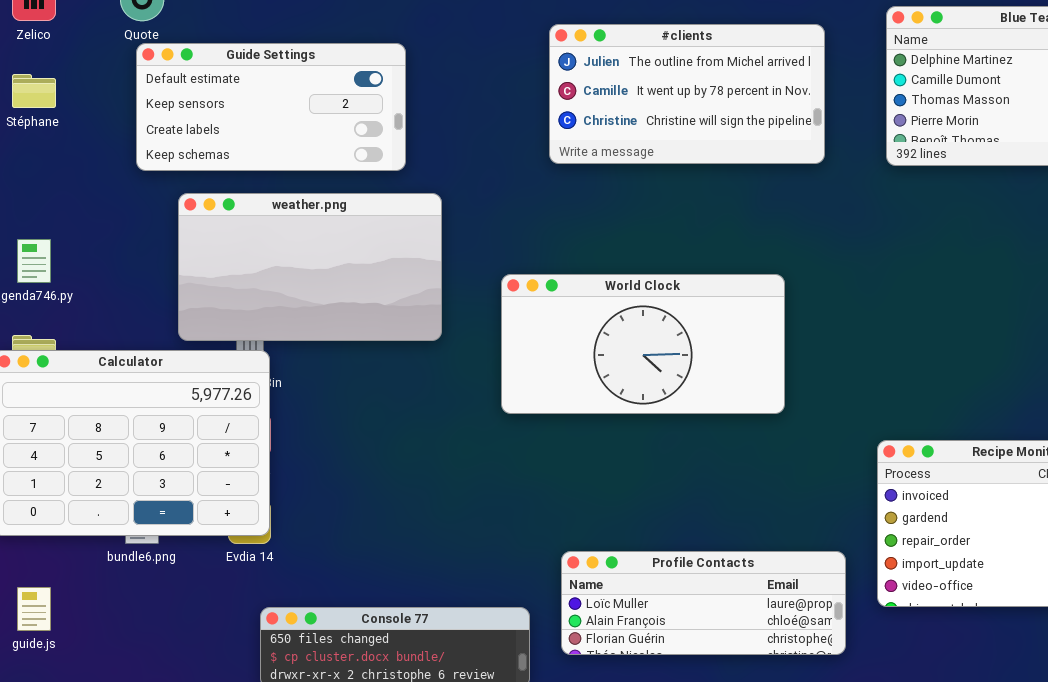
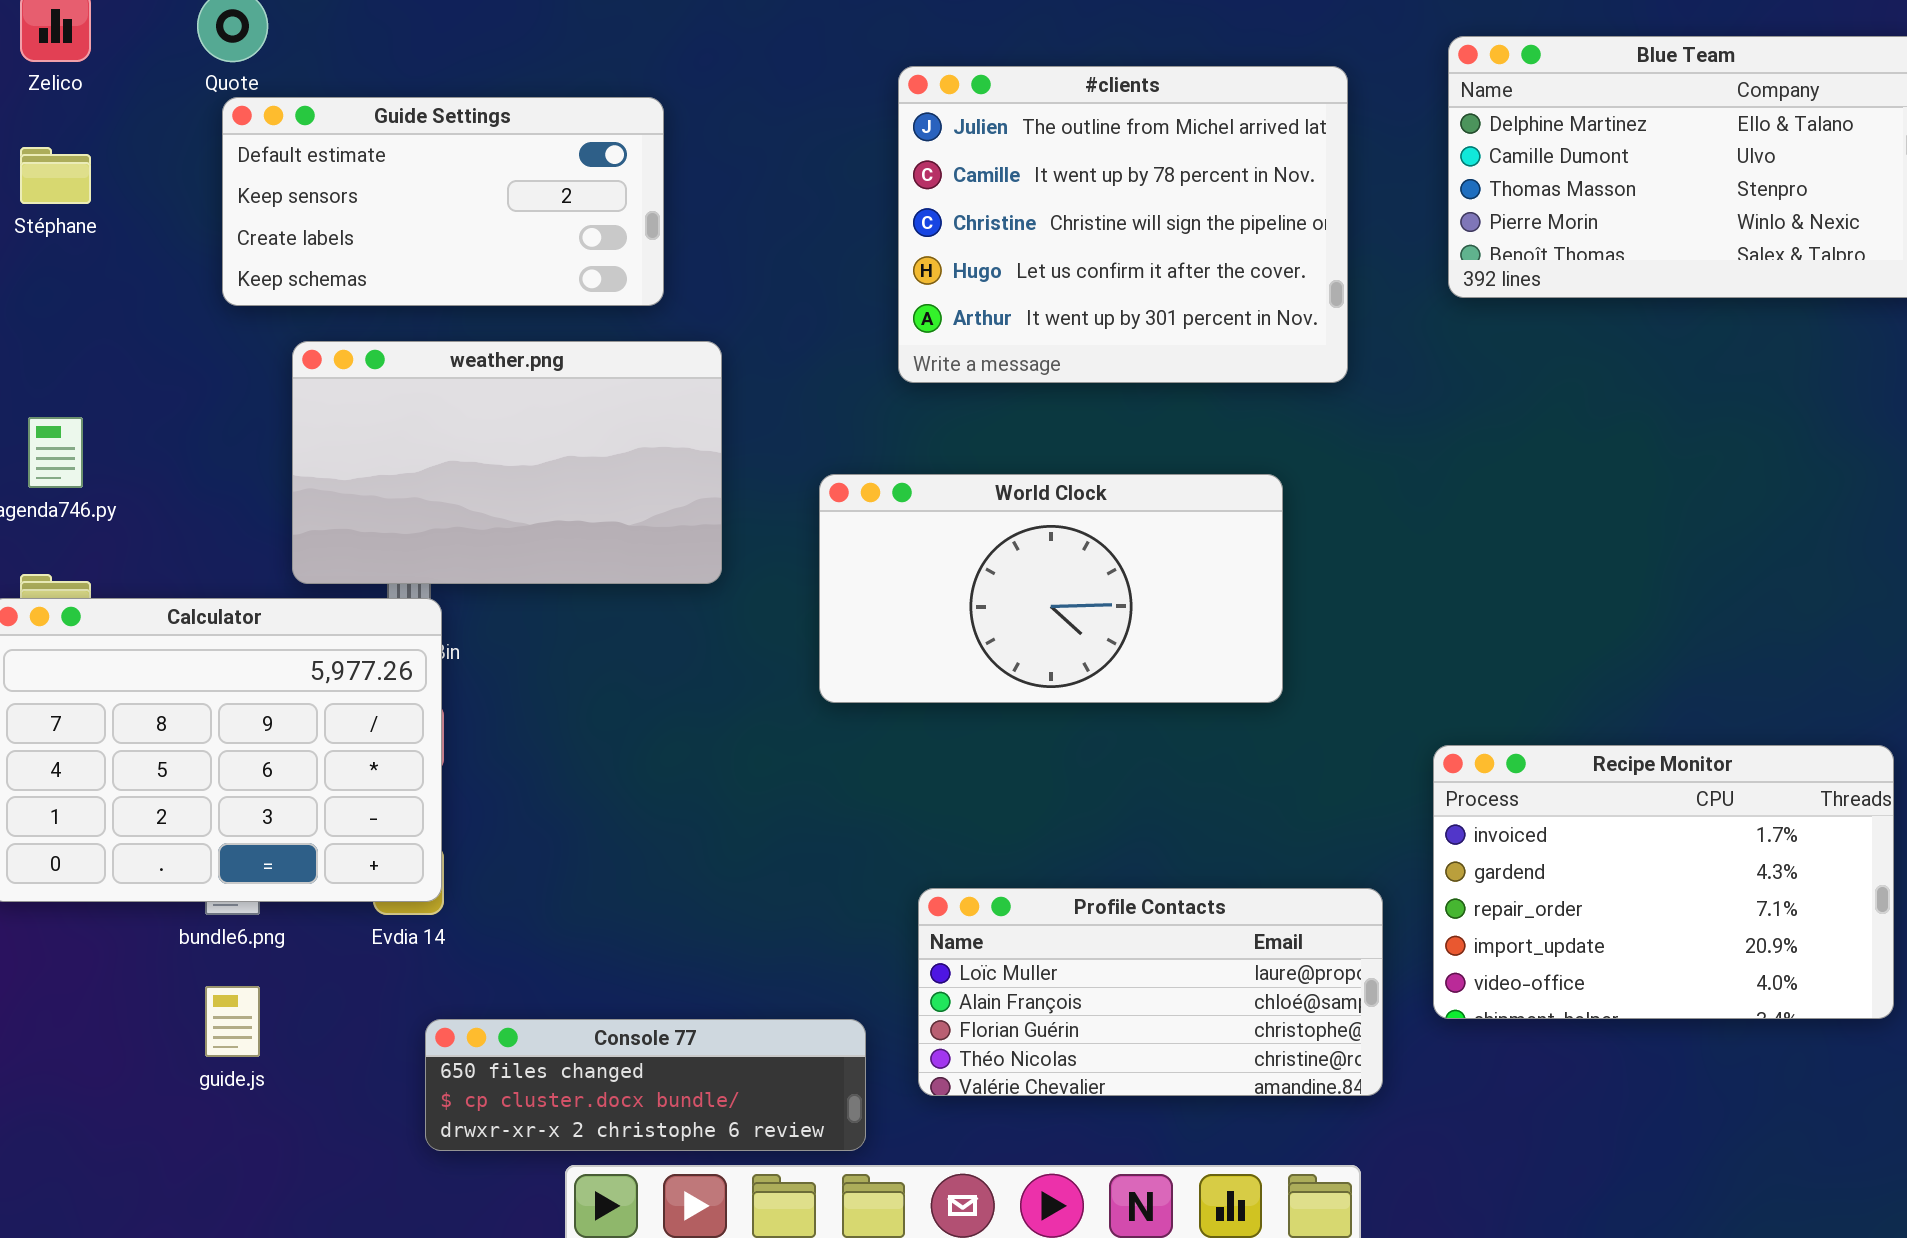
#clients: [549,24,825,164] -> [898,66,1348,383], resized
Profile Contacts: [561,551,846,655] -> [918,888,1383,1096], resized
guide.js: [17,587,51,631] -> [205,986,260,1057], moved

